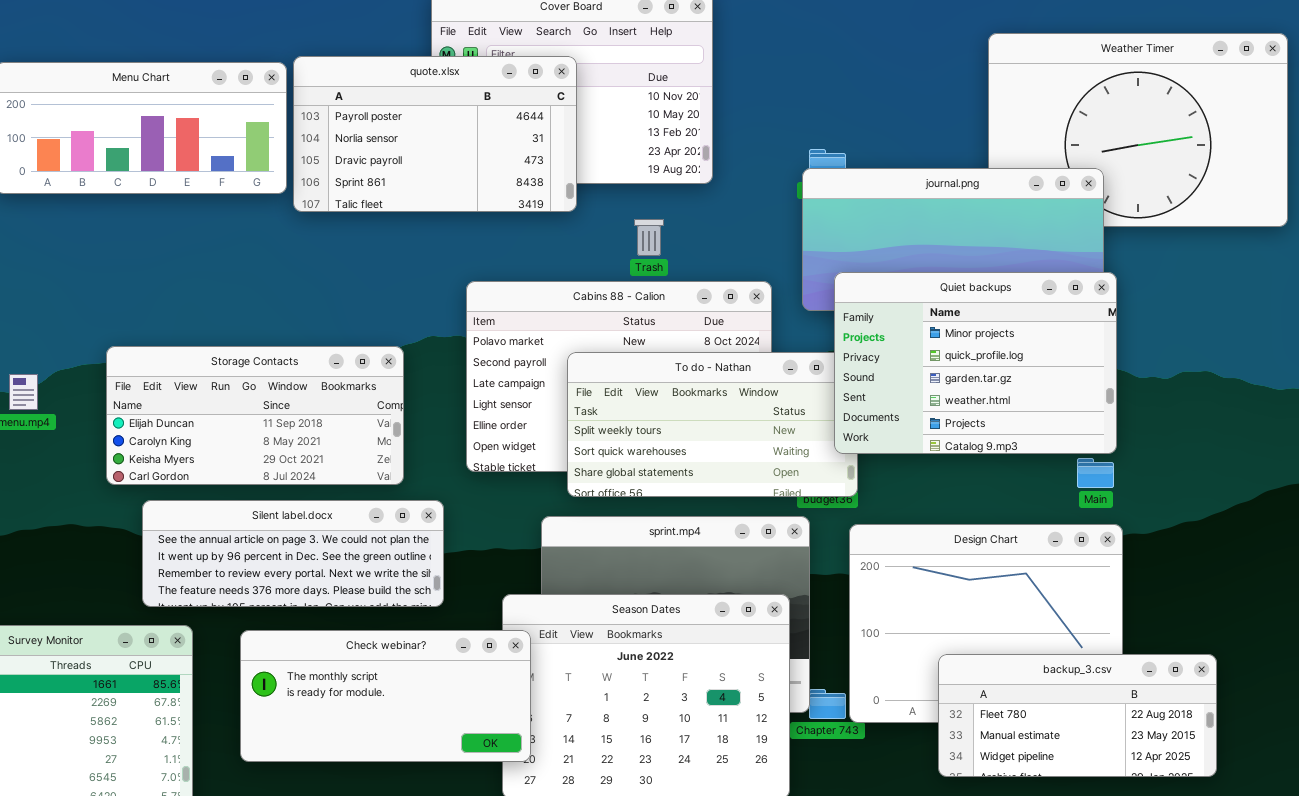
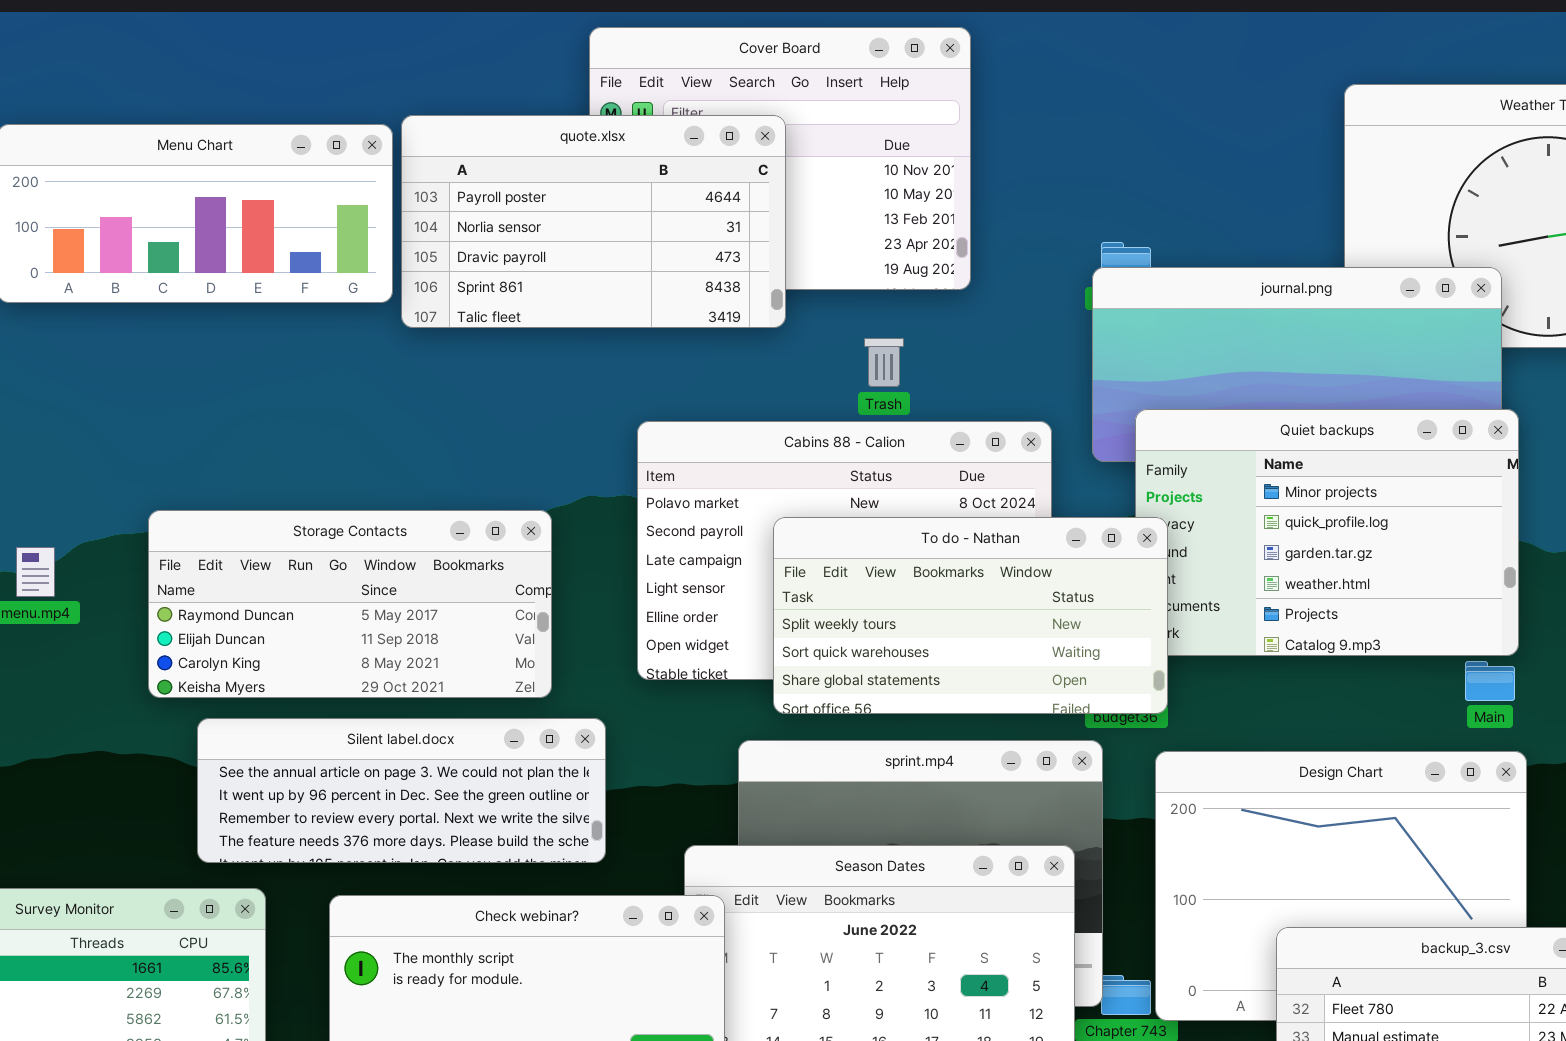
Storage Contacts: [106,346,404,485] -> [148,510,552,698], scrolled up 1 row
To do - Nathan: [567,352,858,497] -> [773,517,1168,714], raised

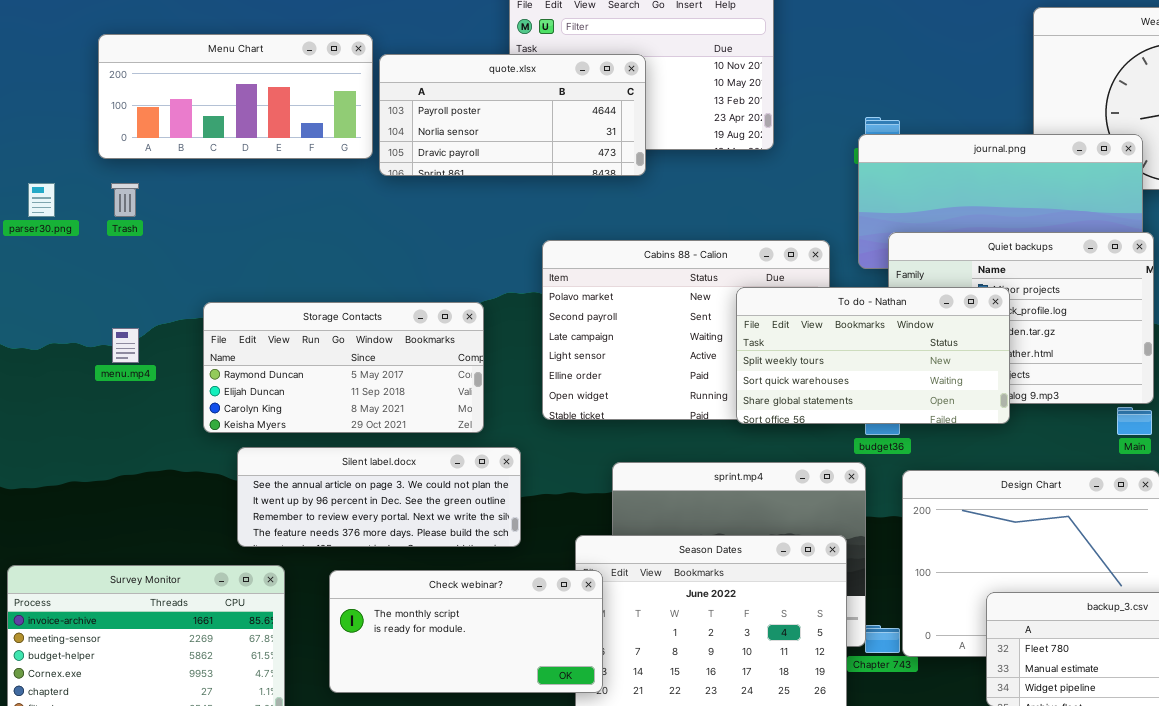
quote.xlsx: [401,115,786,328] -> [379,54,646,176], resized
Trash: [864,338,904,387] -> [111,183,139,217], moved
To do - Nathan: [773,517,1168,714] -> [736,287,1010,424], moved

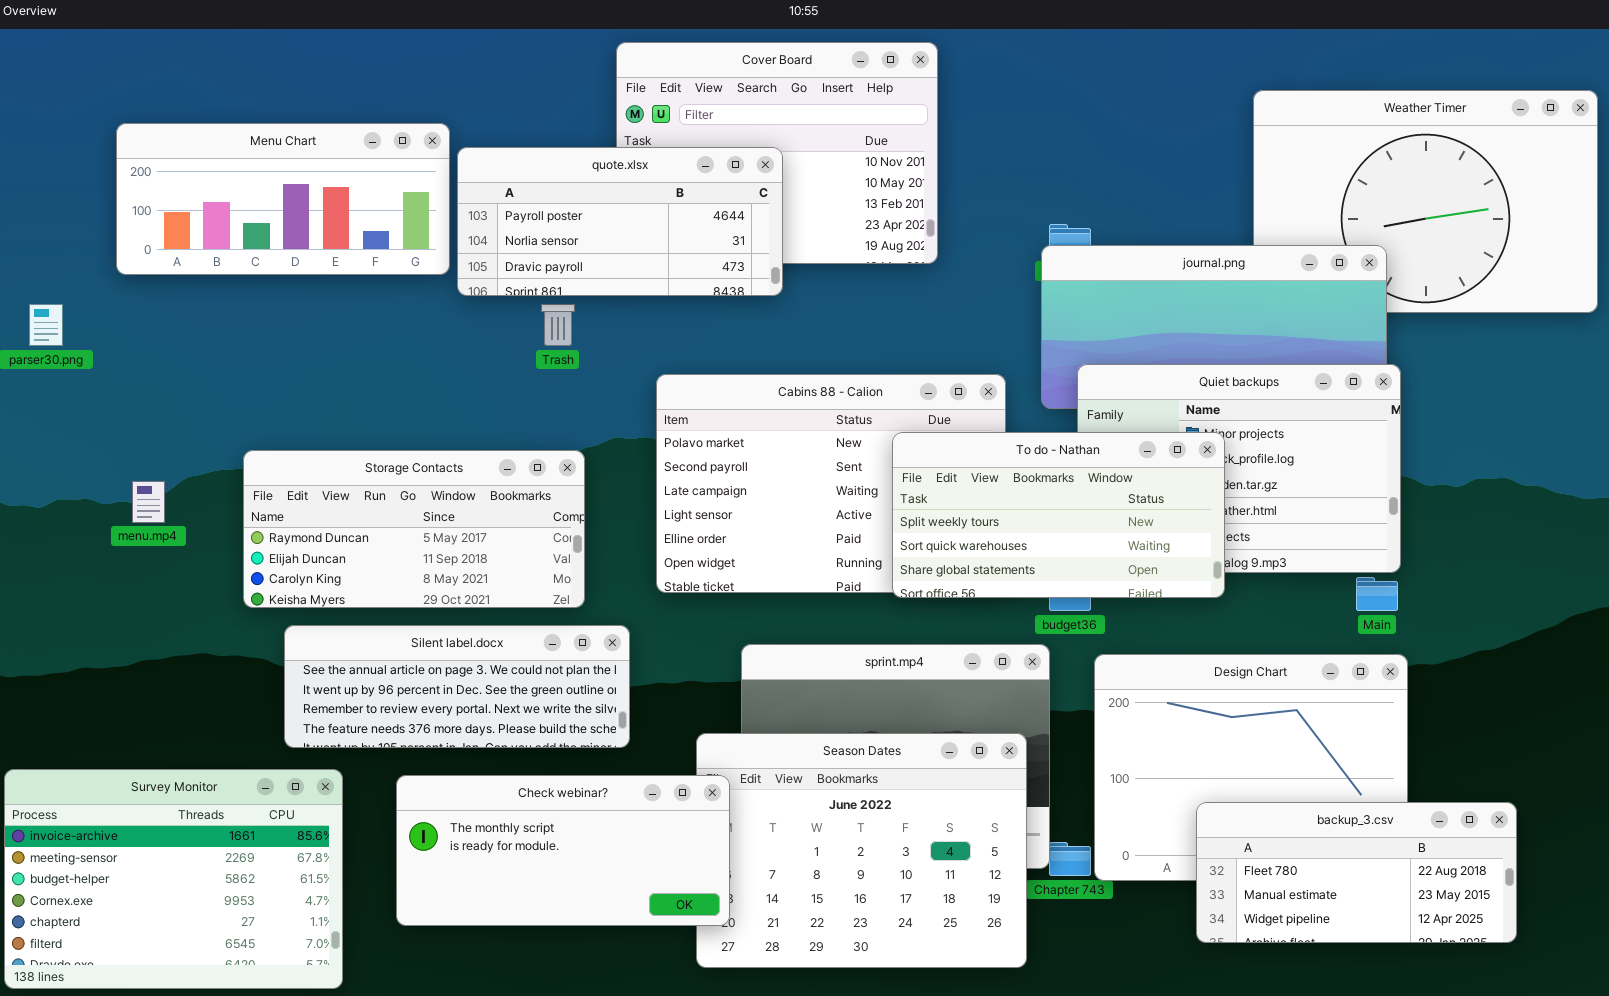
Trash: [111,183,139,217] -> [541,304,575,346], moved

